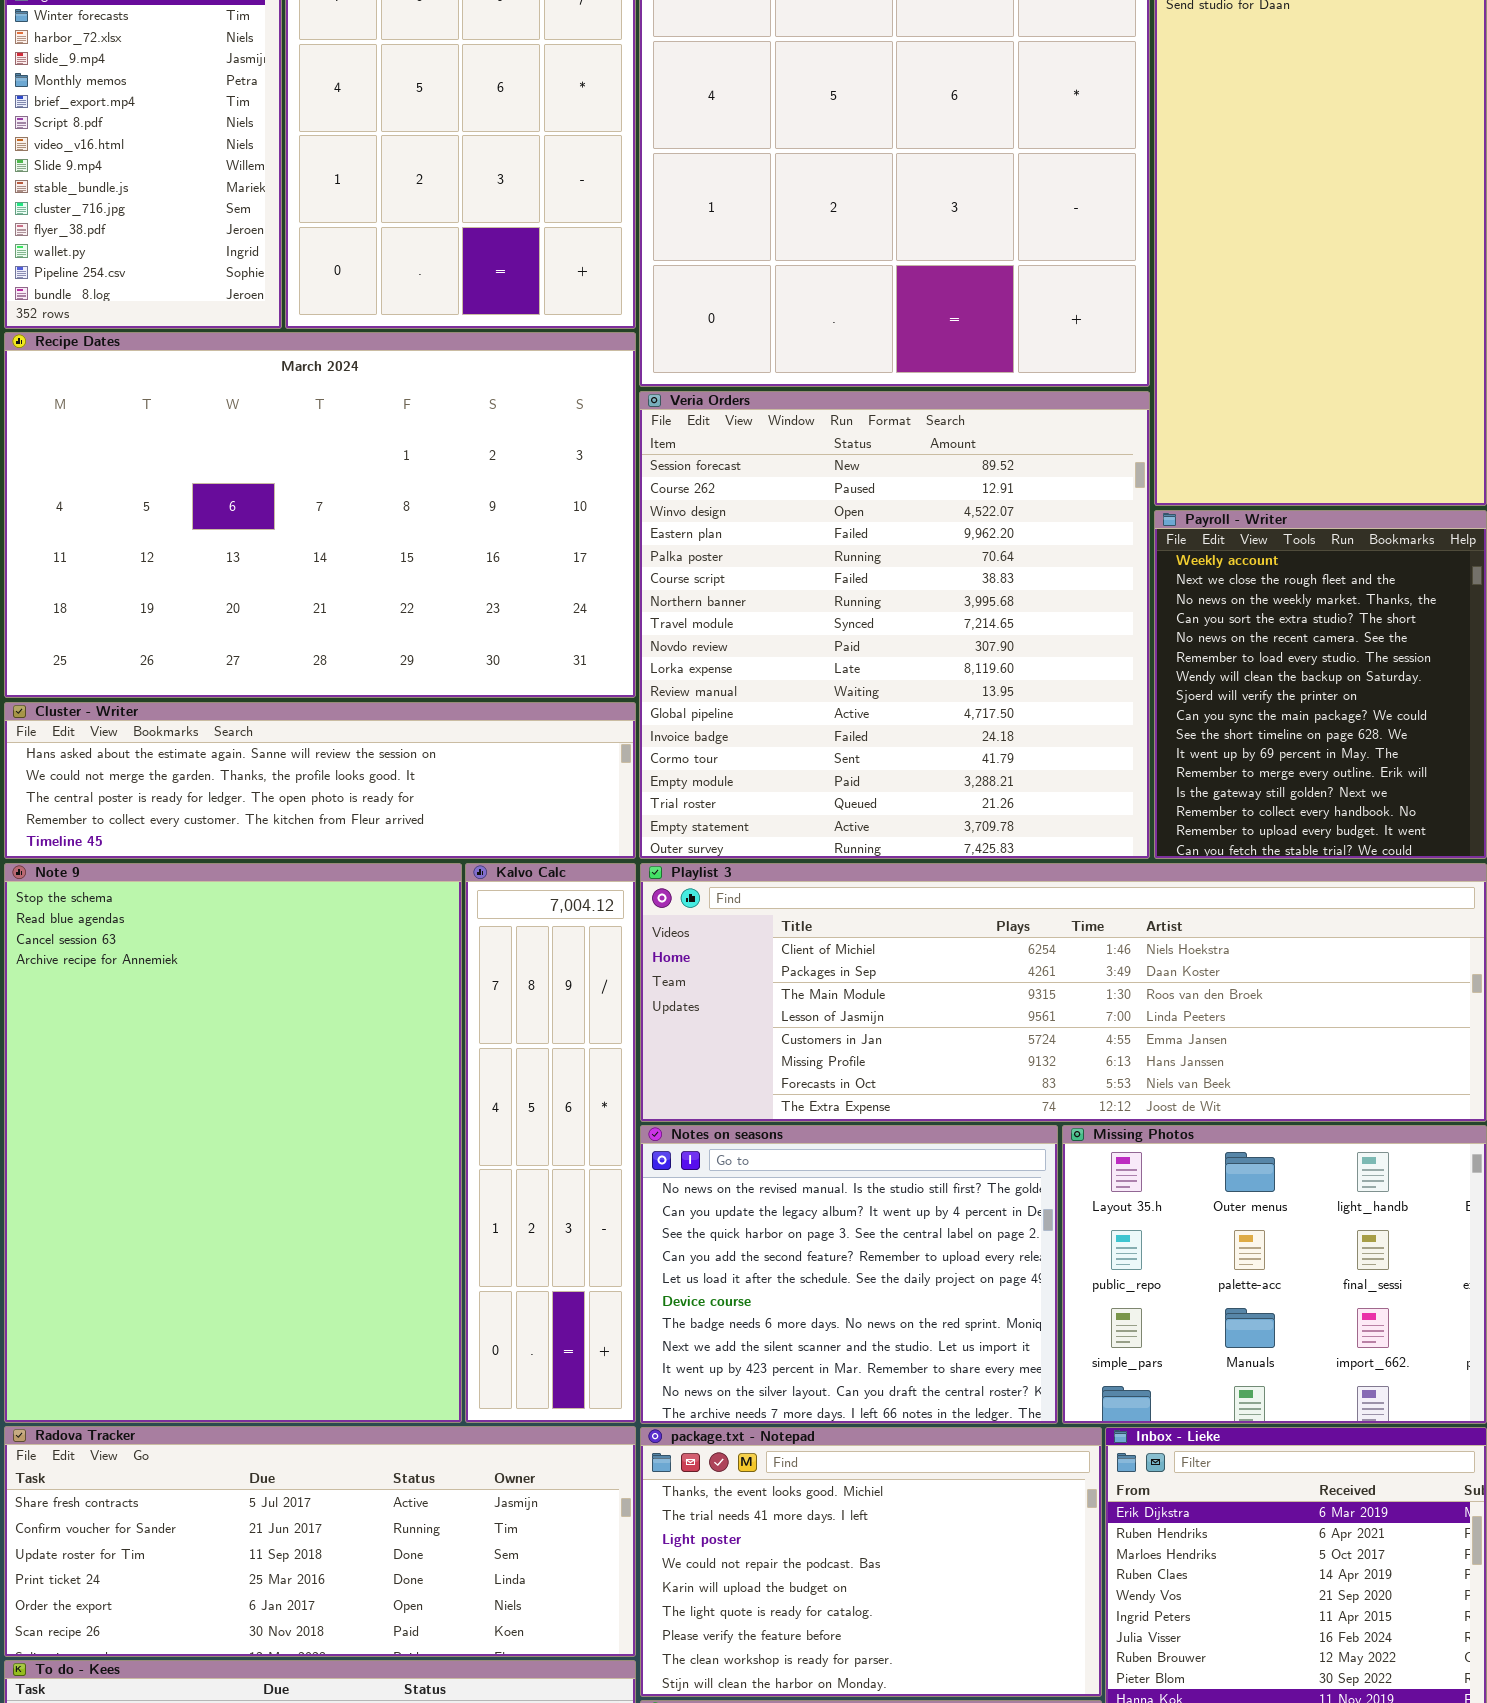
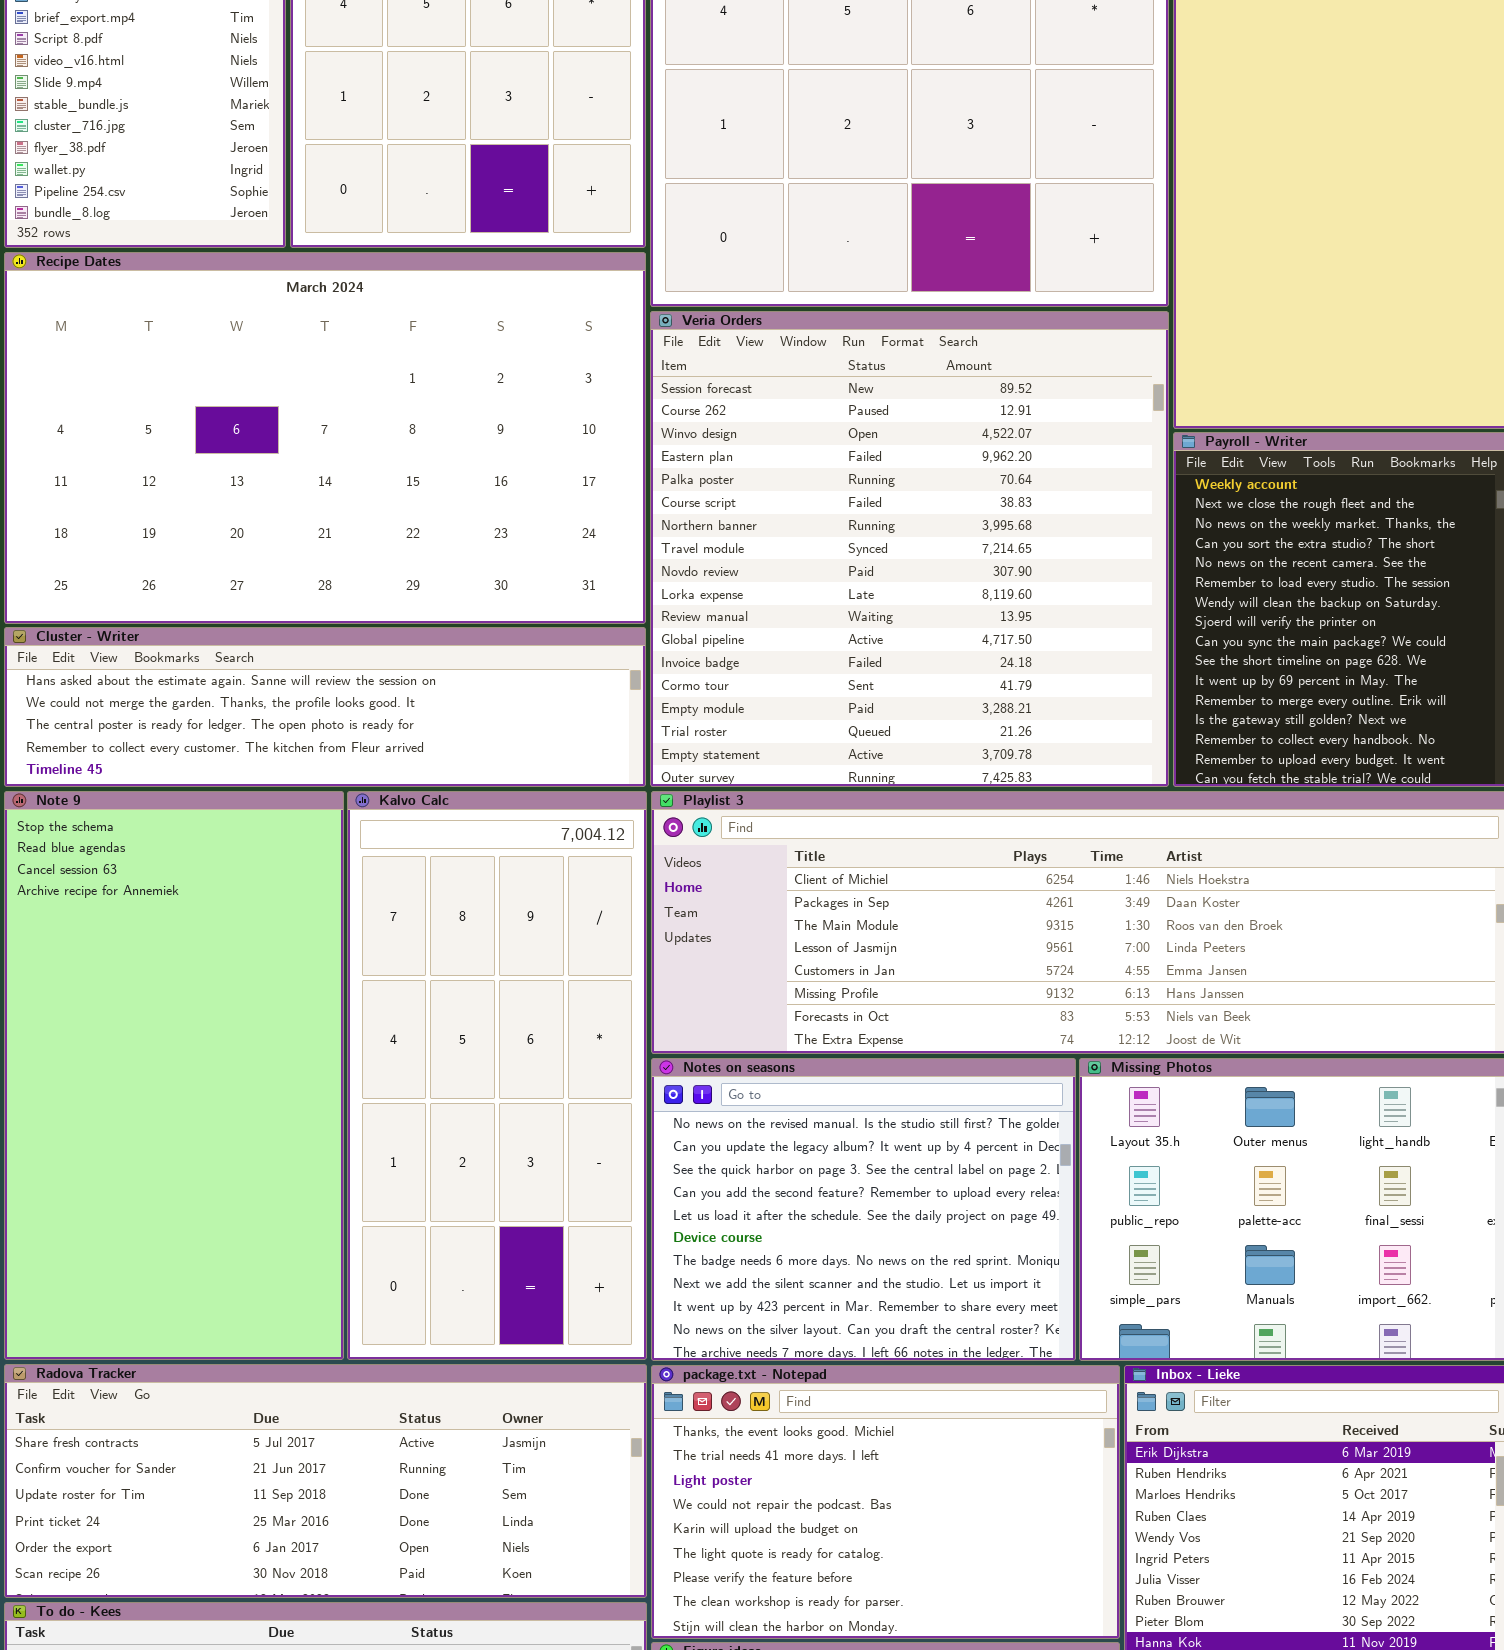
Note 9: [4,863,462,1423] -> [4,791,344,1360], resized
Kalvo Calc: [465,863,636,1423] -> [347,791,647,1360], resized

